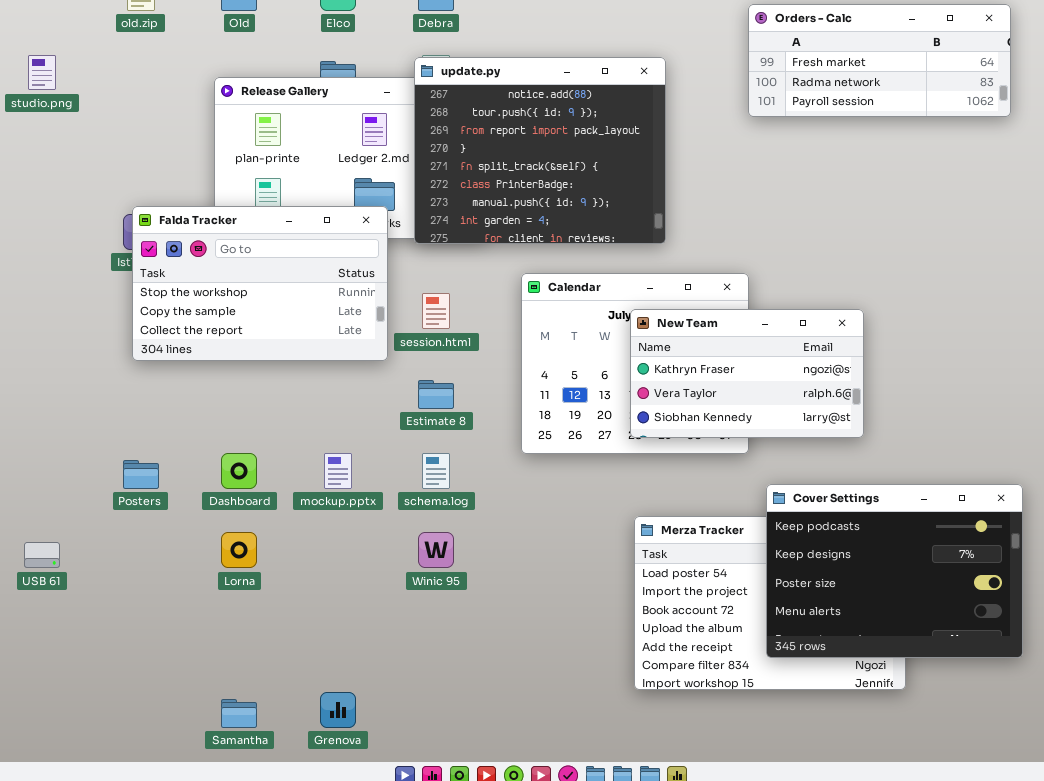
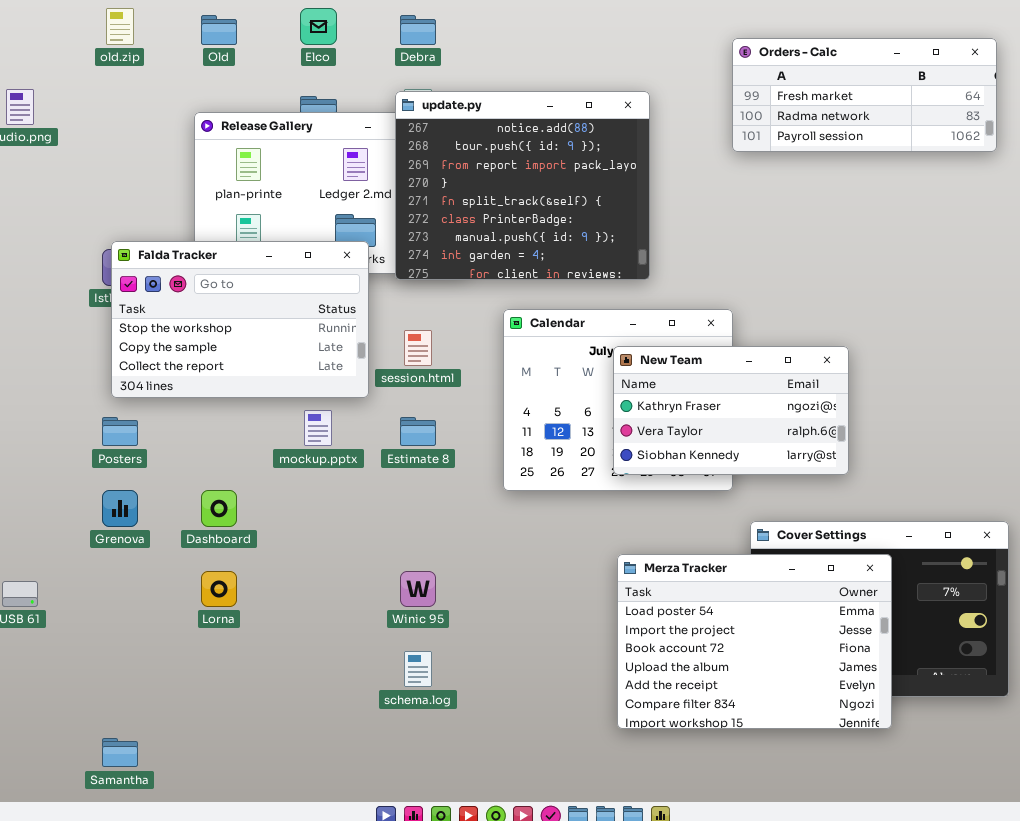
mockup.pptx: [324,453,352,489] -> [304,410,332,446], moved
schema.log: [422,453,450,489] -> [404,651,432,687], moved
Posters: [123,460,159,489] -> [102,417,138,446], moved
Merza Tracker: [634,516,906,690] -> [617,554,892,729], raised
Grenova: [320,692,356,728] -> [102,490,138,527], moved
Samantha: [221,699,257,728] -> [102,738,138,767], moved

